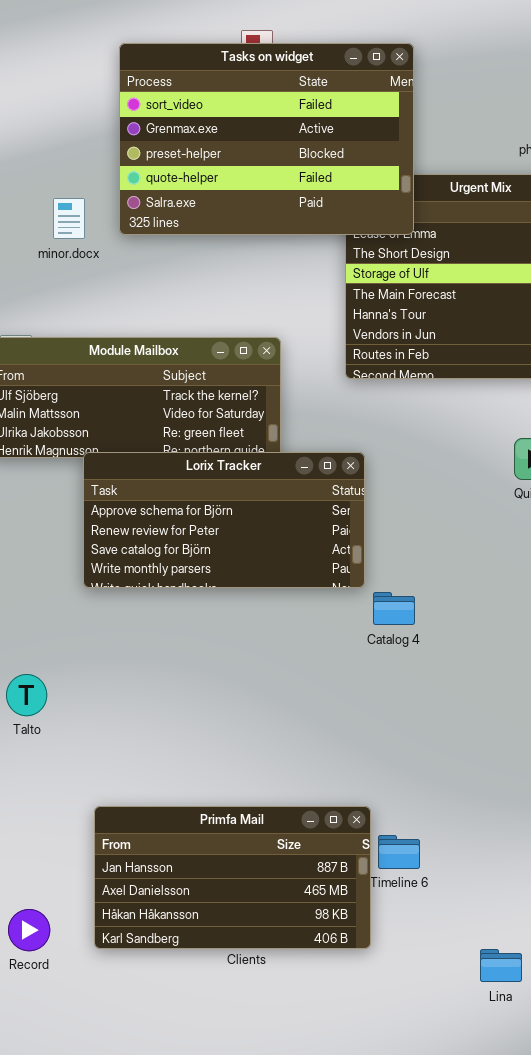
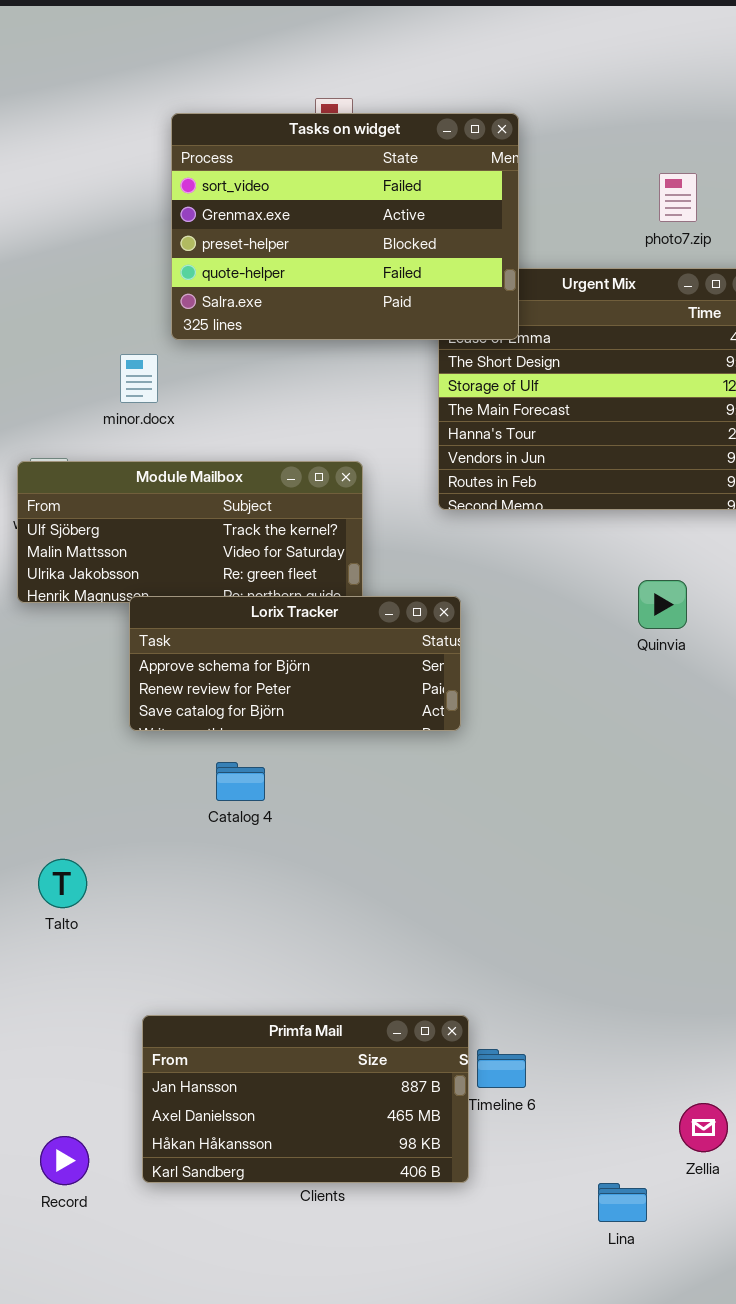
minor.docx: [53,198,85,239] -> [120,354,158,403], moved
Lorix Tracker: [83,452,365,588] -> [129,596,461,731], resized
Catalog 4: [373,592,415,625] -> [216,762,265,801], moved

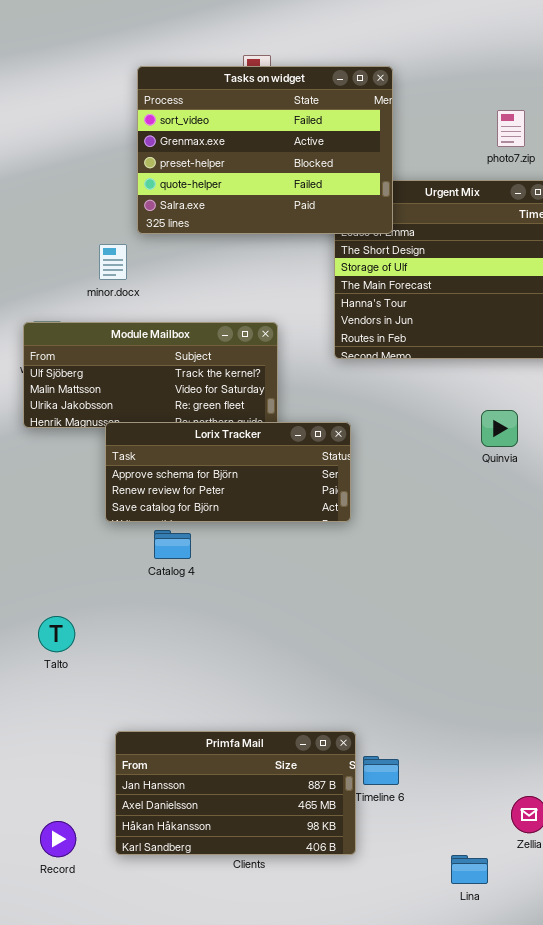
Catalog 4: [216,762,265,801] -> [154,530,191,559], moved

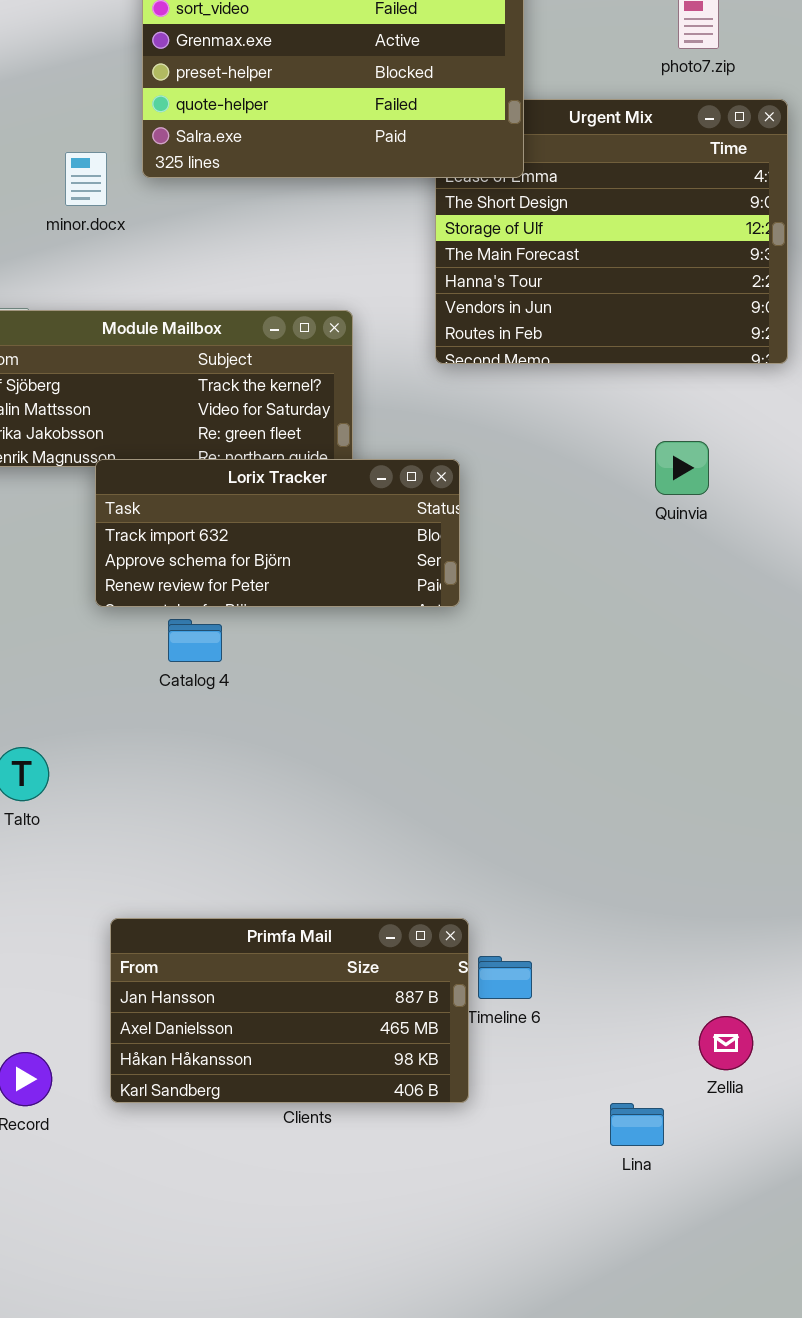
minor.docx: [99,244,127,280] -> [65,152,107,206], moved
Lorix Tracker: [105,422,351,522] -> [95,459,460,607], scrolled up 1 row

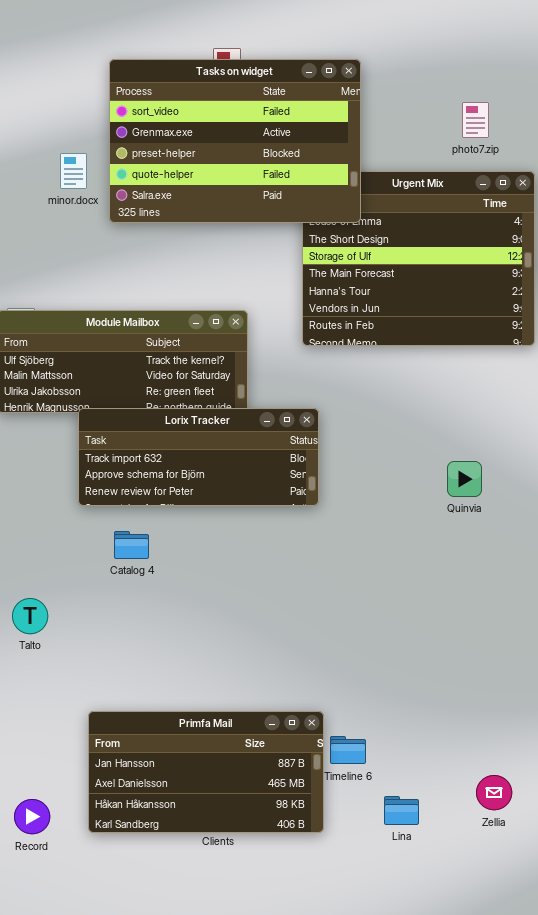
minor.docx: [65,152,107,206] -> [60,153,87,189], moved
Quinvia: [655,441,709,495] -> [447,461,482,497], moved
Catalog 4: [168,619,222,662] -> [114,531,149,559], moved
Lina: [610,1103,664,1146] -> [384,796,419,825], moved

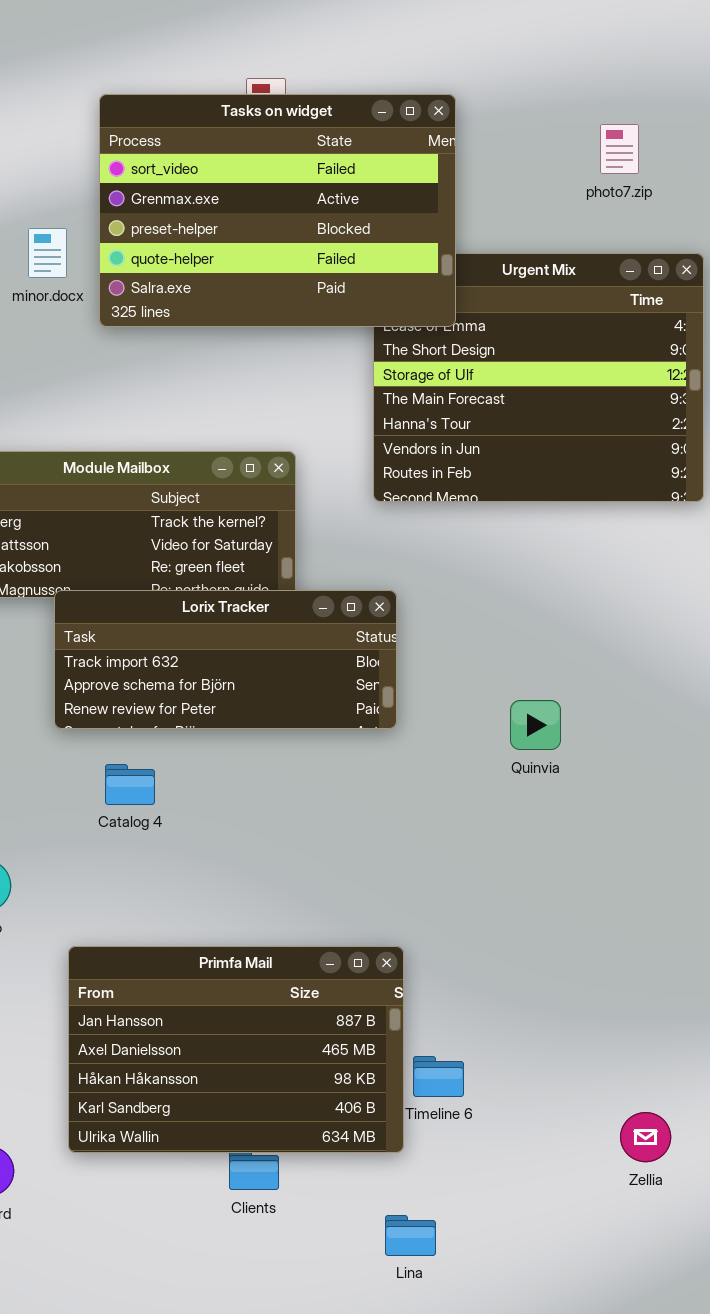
photo7.zip: [462,102,489,138] -> [600,124,639,174], moved
Quinvia: [447,461,482,497] -> [510,700,561,750], moved
Primfa Mail: [88,711,324,833] -> [68,946,404,1153], moved, resized
Lina: [384,796,419,825] -> [385,1215,436,1256], moved

